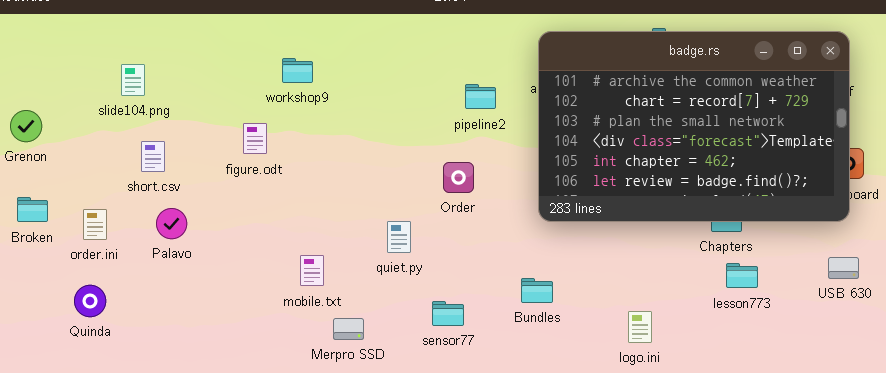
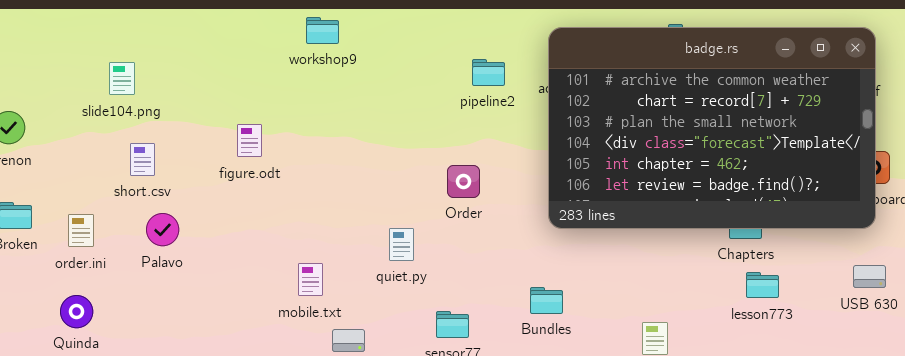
workshop9: [282,58,313,83] -> [306,17,339,44], moved
pipeline2: [465,84,496,109] -> [472,59,505,86], moved

